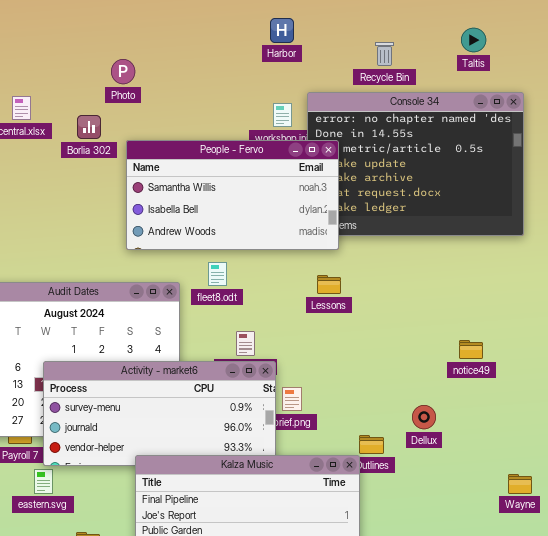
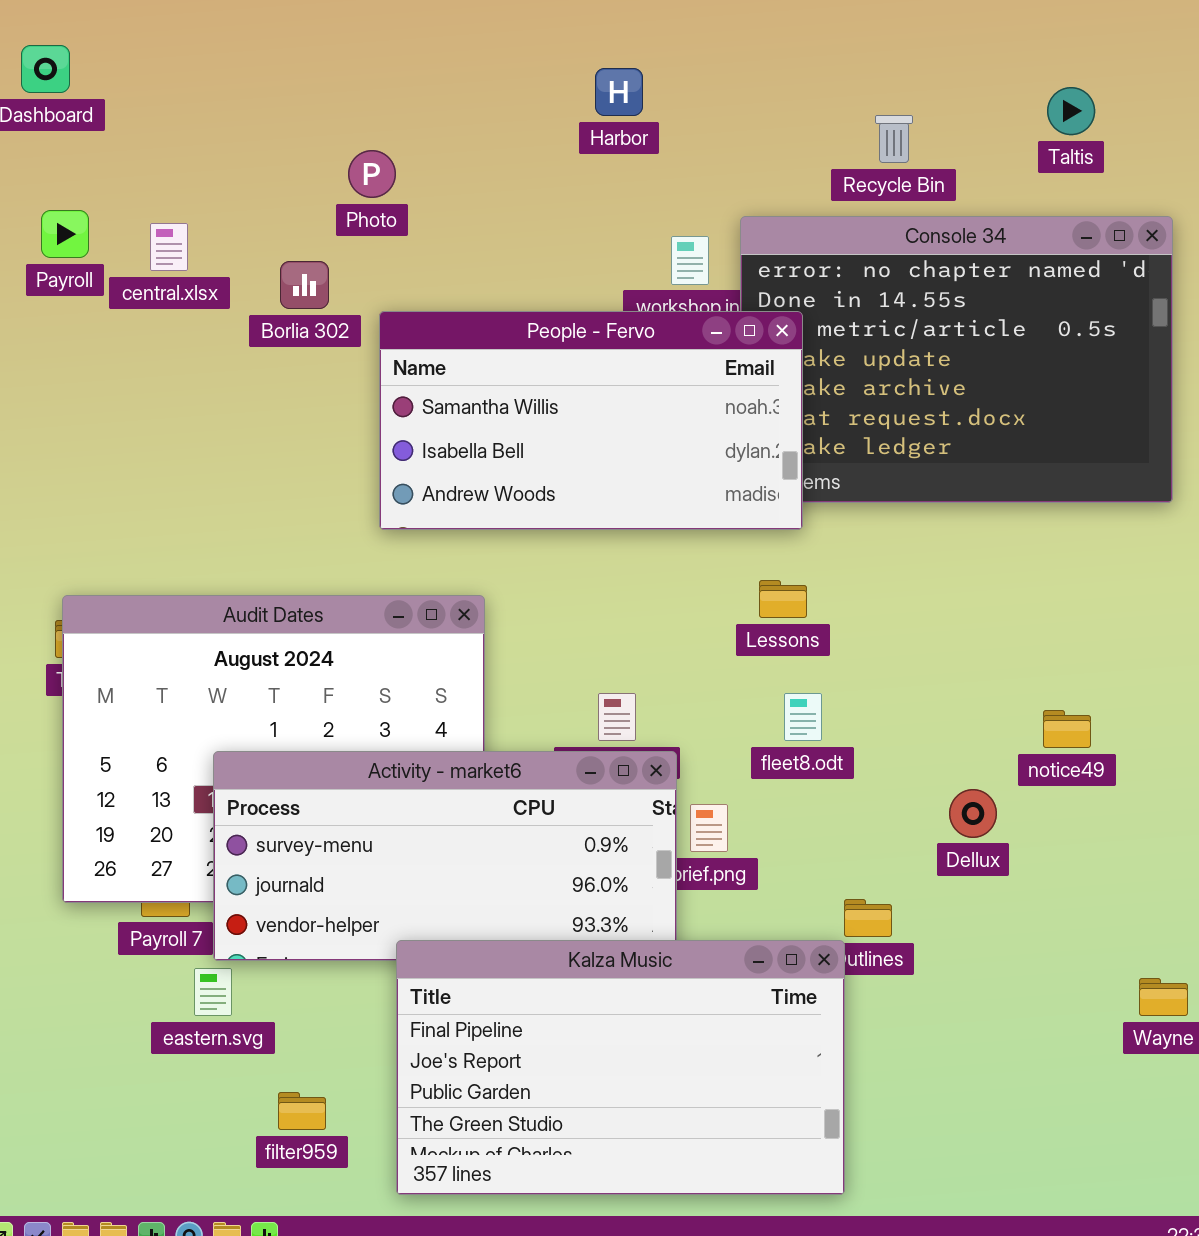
Harbor: [270,18,294,43] -> [595,68,643,116], moved
fleet8.odt: [208,262,227,286] -> [784,693,822,741], moved
Dellux: [412,405,436,429] -> [949,789,997,838], moved

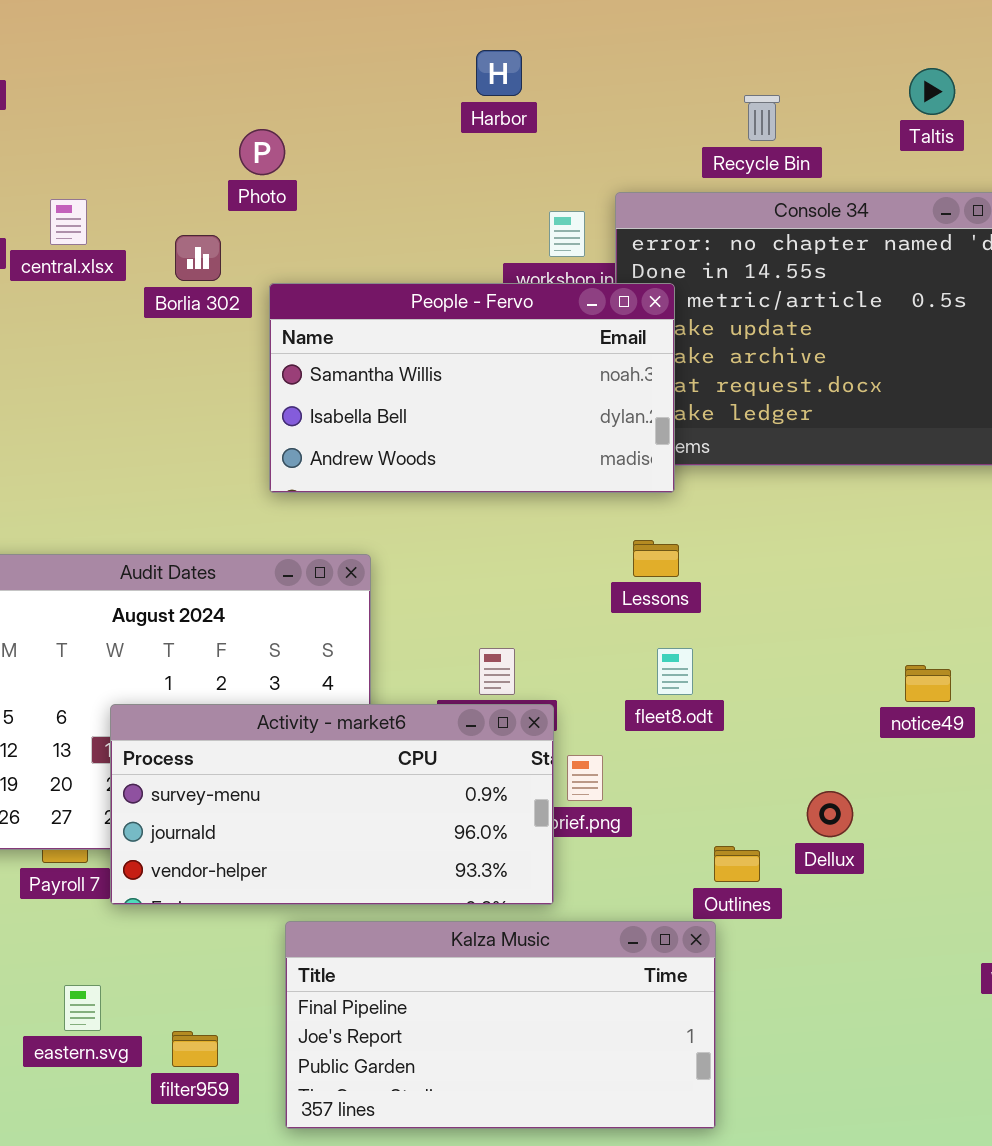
Dellux: [949,789,997,838] -> [807,791,853,837], moved
Kalza Music: [396,940,845,1195] -> [285,921,716,1129], resized
eastern.svg: [194,968,232,1016] -> [64,985,101,1031], moved

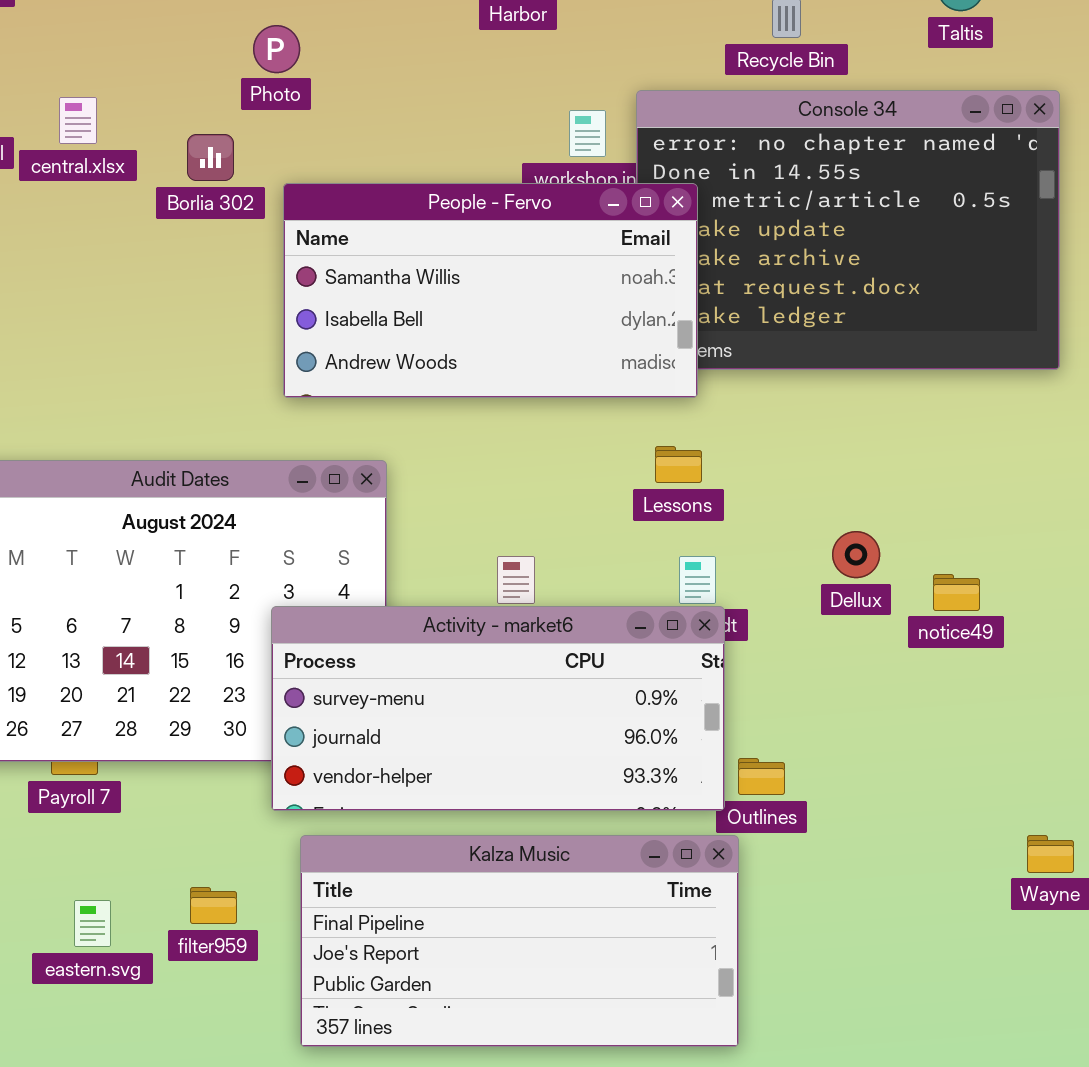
Activity - market6: [110,704,554,905] -> [271,606,725,811], moved
Dellux: [807,791,853,837] -> [832,531,880,578], moved
filter959: [172,1031,218,1067] -> [190,887,237,924], moved

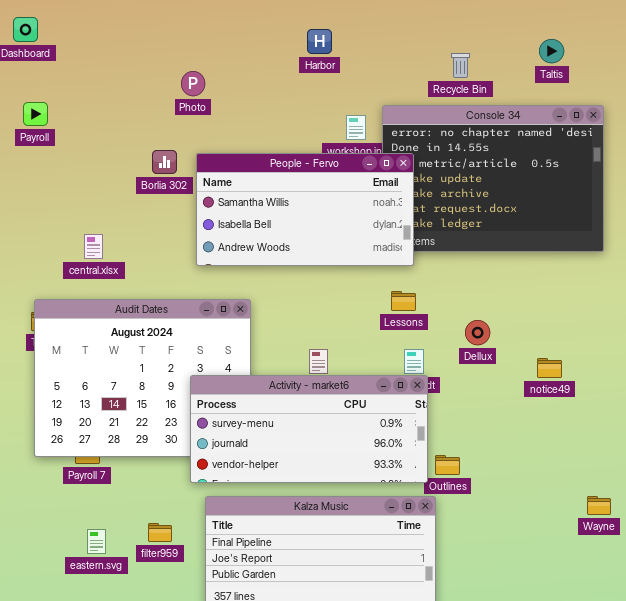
central.xlsx: [59,97,97,144] -> [84,234,103,259], moved
Borlia 302: [187,134,234,181] -> [152,150,177,174], moved
Dellux: [832,531,880,578] -> [465,320,490,345], moved

